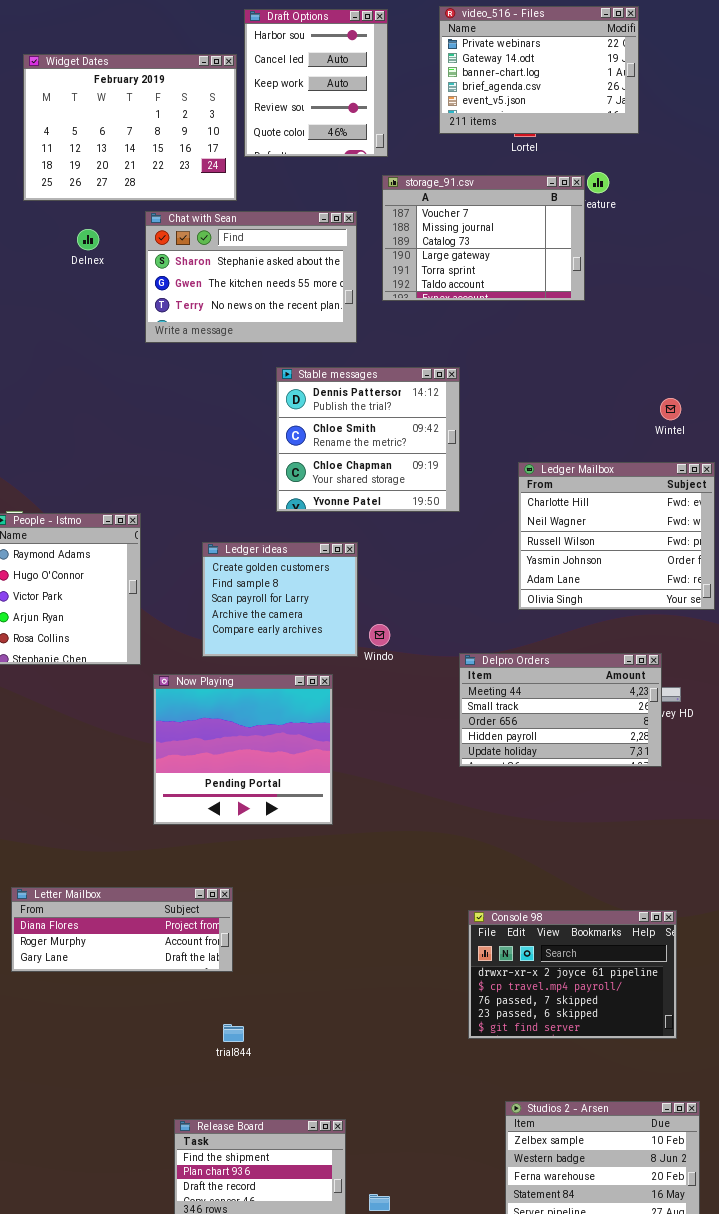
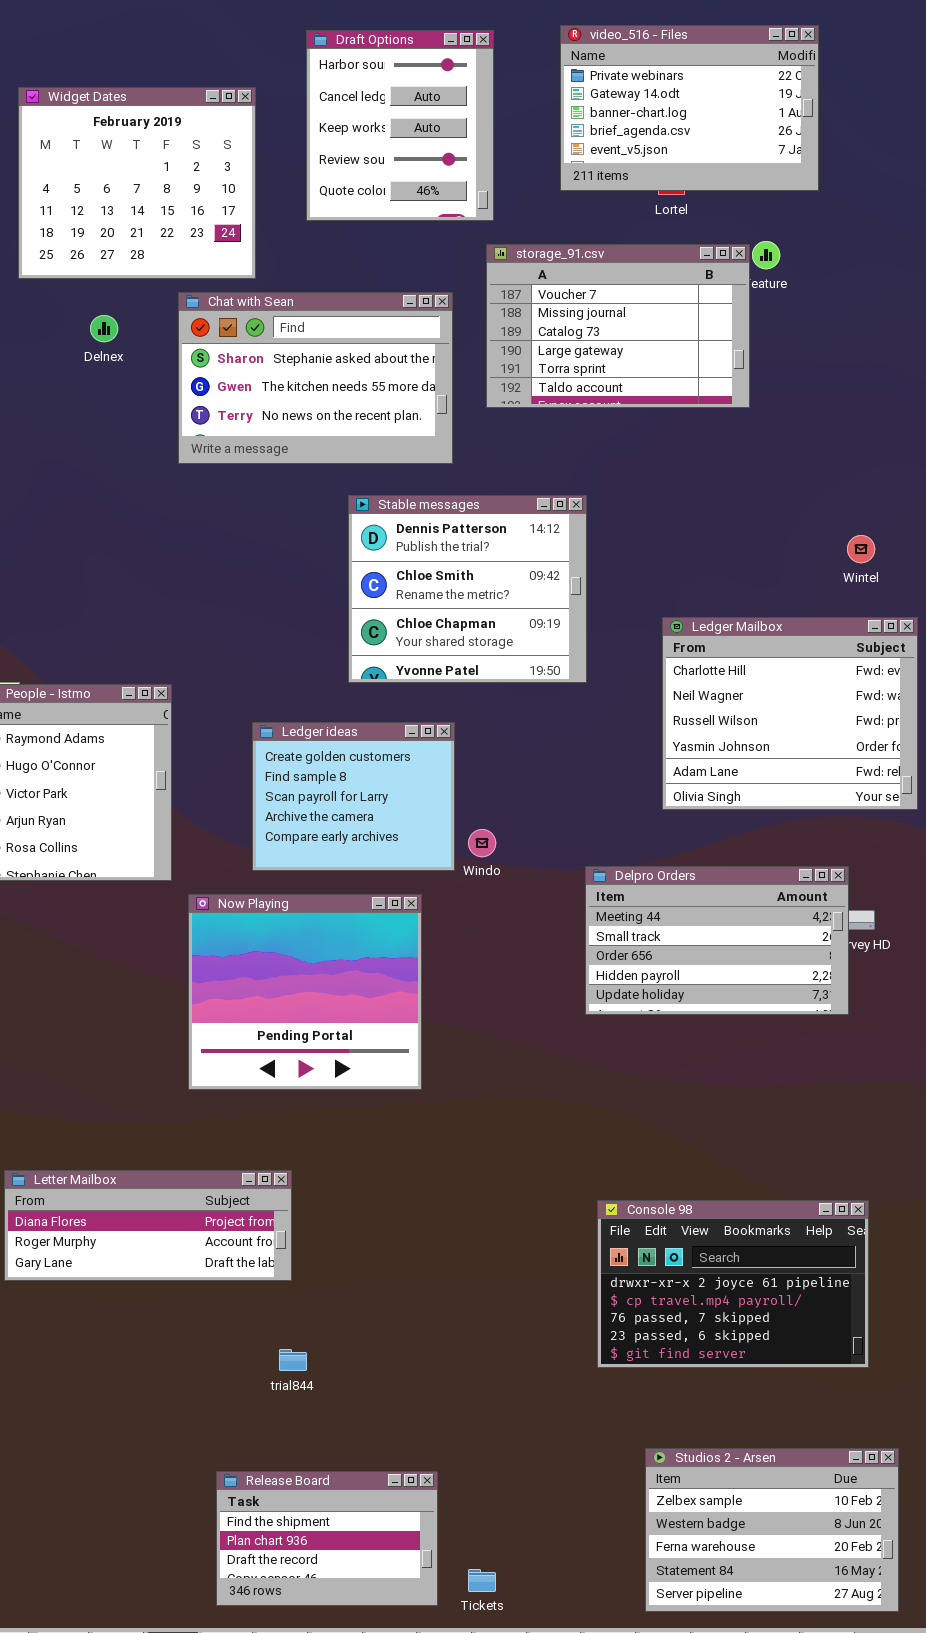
Widget Dates: [23,54,237,201] -> [18,87,256,279], resized

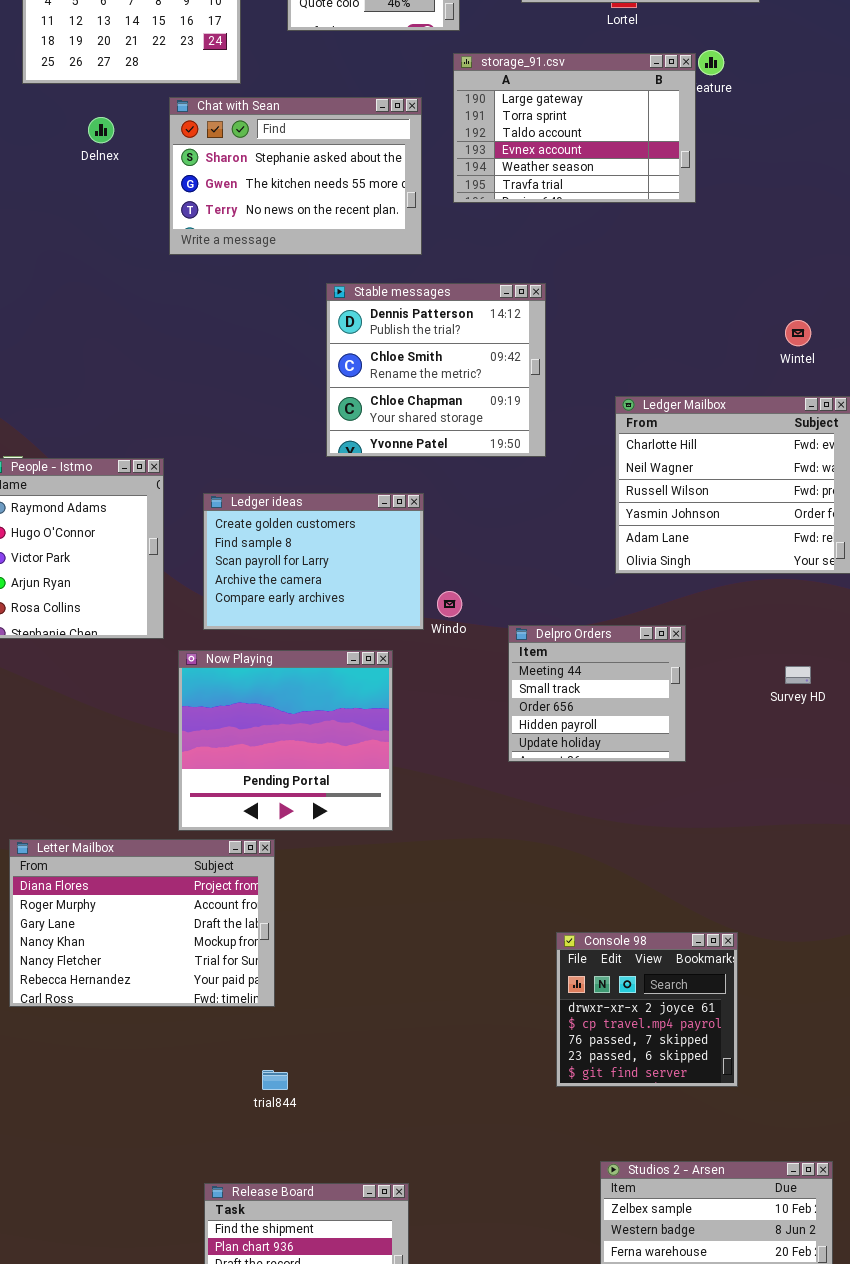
storage_91.csv: [486,244,750,408] -> [453,53,696,203], scrolled down 3 rows
Ledger ideas: [252,722,455,871] -> [203,493,424,630], resized
Delpro Orders: [585,866,849,1015] -> [508,625,686,762], moved, resized
Letter Mailbox: [4,1170,292,1281] -> [9,839,275,1007], resized
Console 98: [597,1200,869,1368] -> [556,932,738,1087], resized

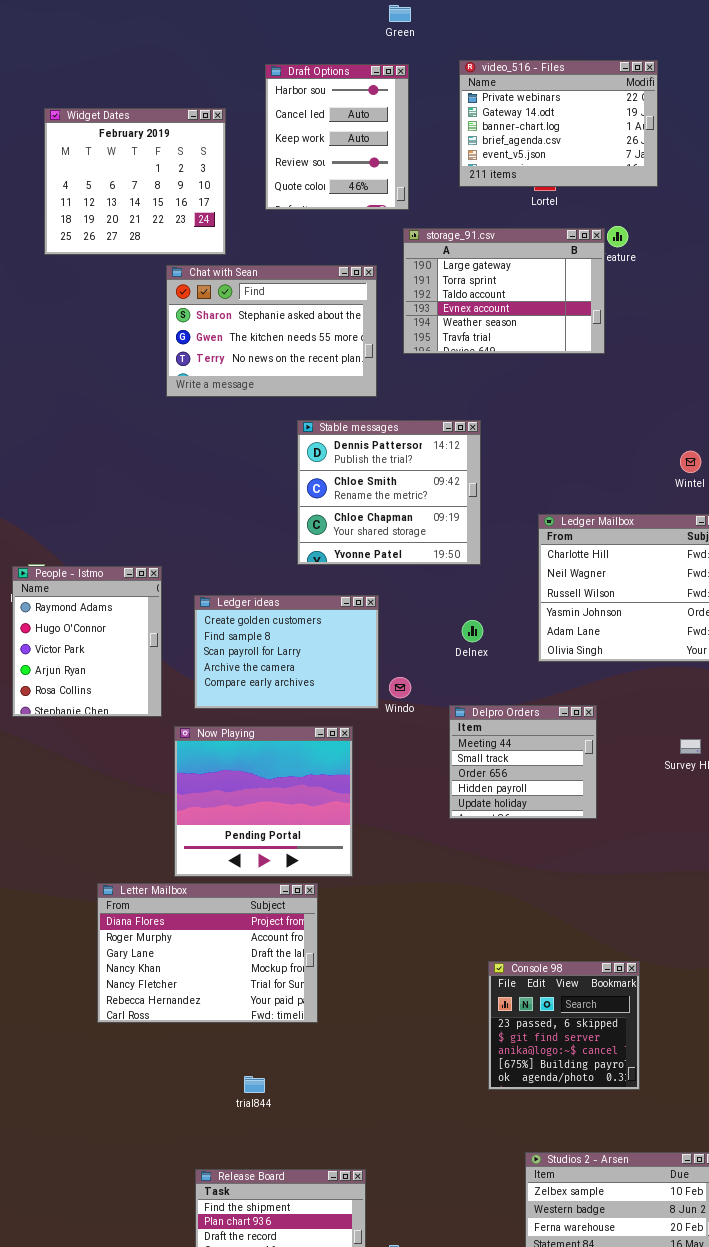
Delnex: [88,117,114,143] -> [462,620,483,642], moved
Letter Mailbox: [9,839,275,1007] -> [97,883,318,1023], moved
Console 98: [556,932,738,1087] -> [488,961,640,1090], scrolled down 3 rows

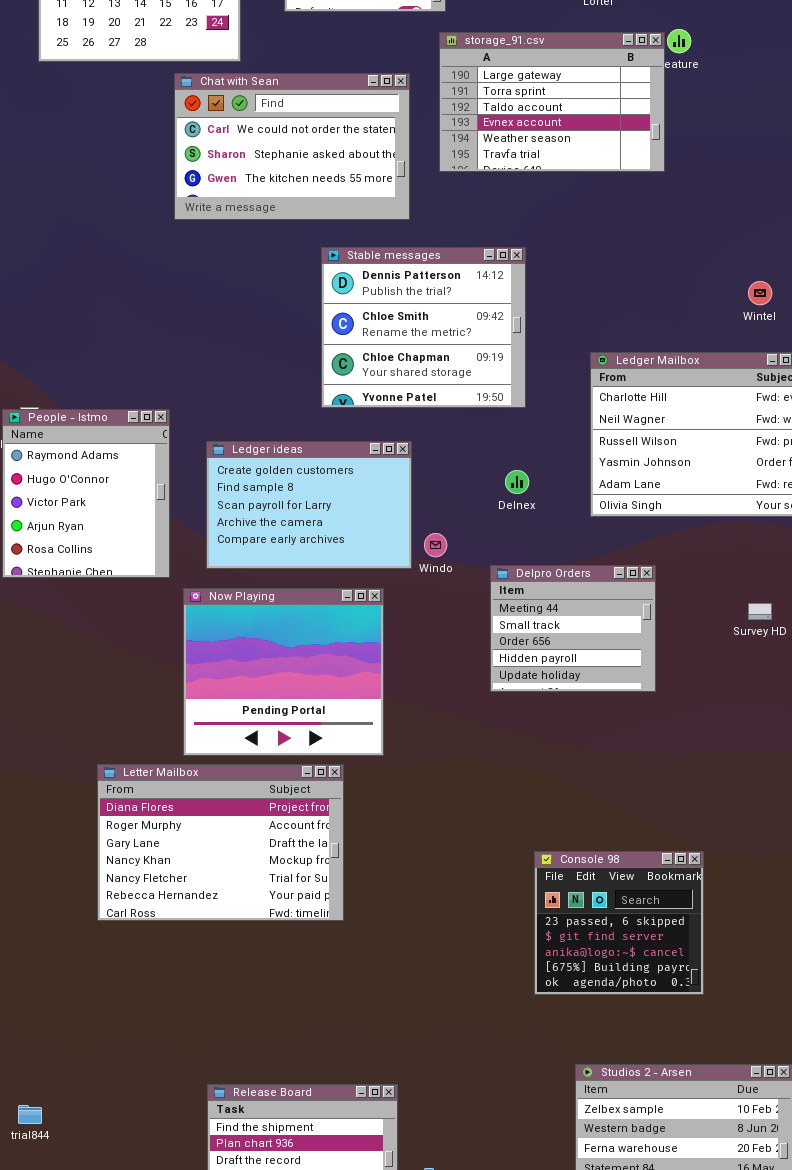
Chat with Sean: [166,265,377,397] -> [174,73,410,220], scrolled up 1 row
trial844: [244,1076,265,1093] -> [18,1105,42,1124], moved

